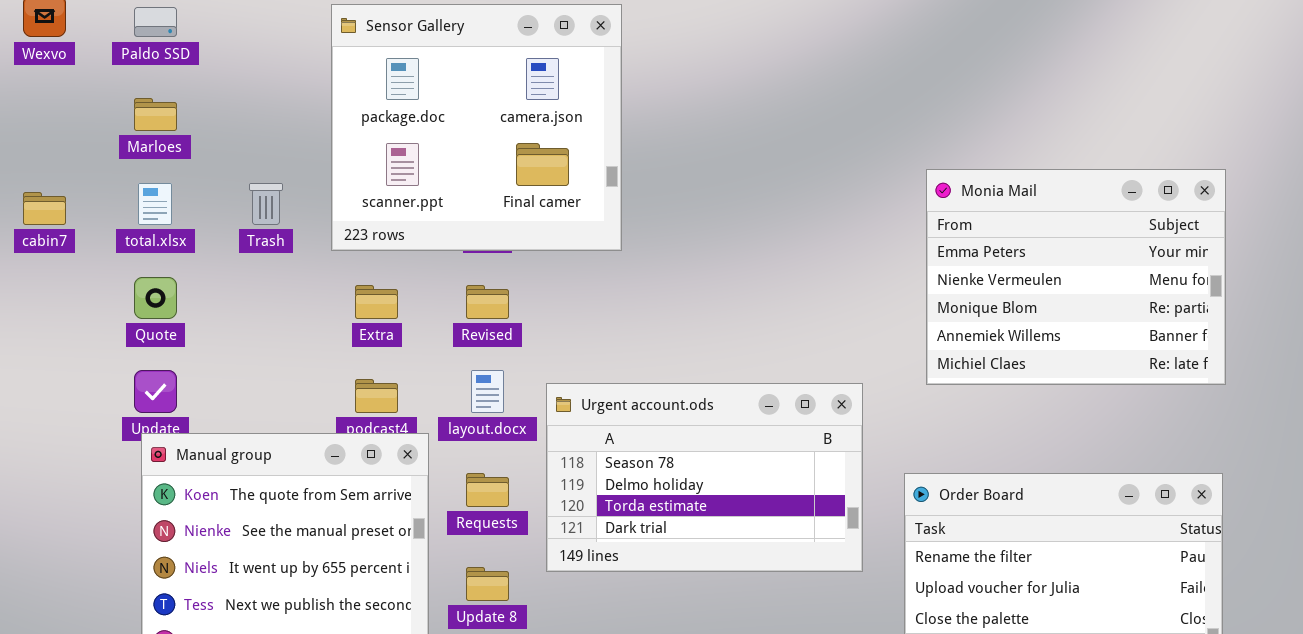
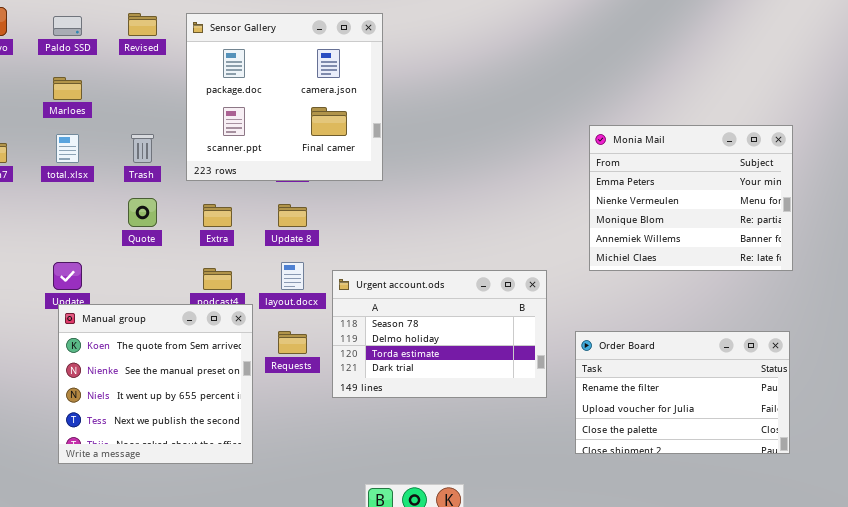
Quote: [134,277,177,319] -> [128,198,157,227], moved
Revised: [466,285,509,319] -> [128,13,157,36], moved
Update 8: [466,567,509,601] -> [278,204,307,227], moved

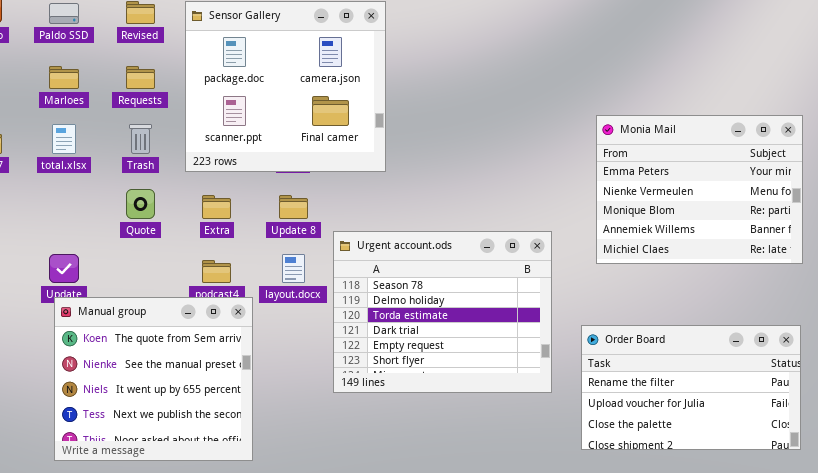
Urgent account.ods: [332,270,547,398] -> [333,231,552,393], resized
Requests: [278,331,307,354] -> [126,66,155,89], moved

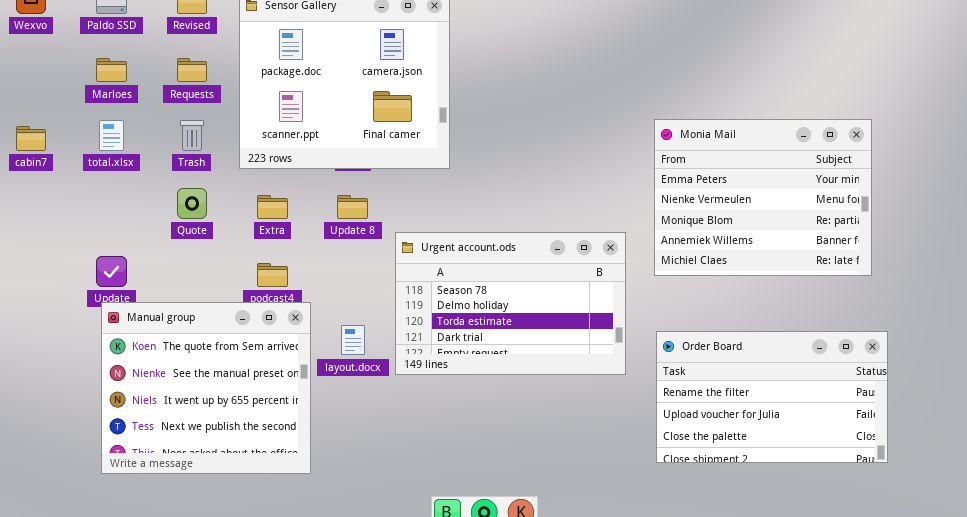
Monia Mail: [596,115,803,264] -> [654,119,872,276], moved
Urgent account.ods: [333,231,552,393] -> [395,232,626,375], resized
layout.docx: [282,254,305,283] -> [341,325,365,355], moved

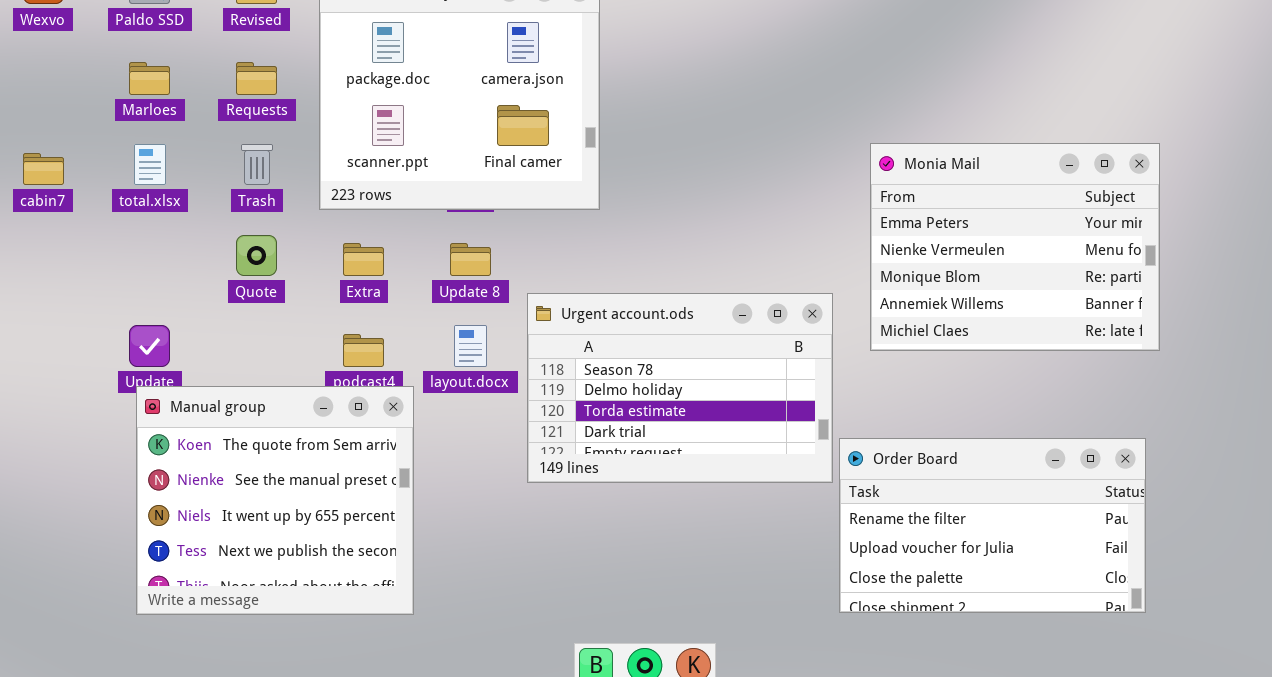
layout.docx: [341,325,365,355] -> [454,325,487,367], moved
Order Board: [656,331,888,463] -> [839,438,1146,613], moved

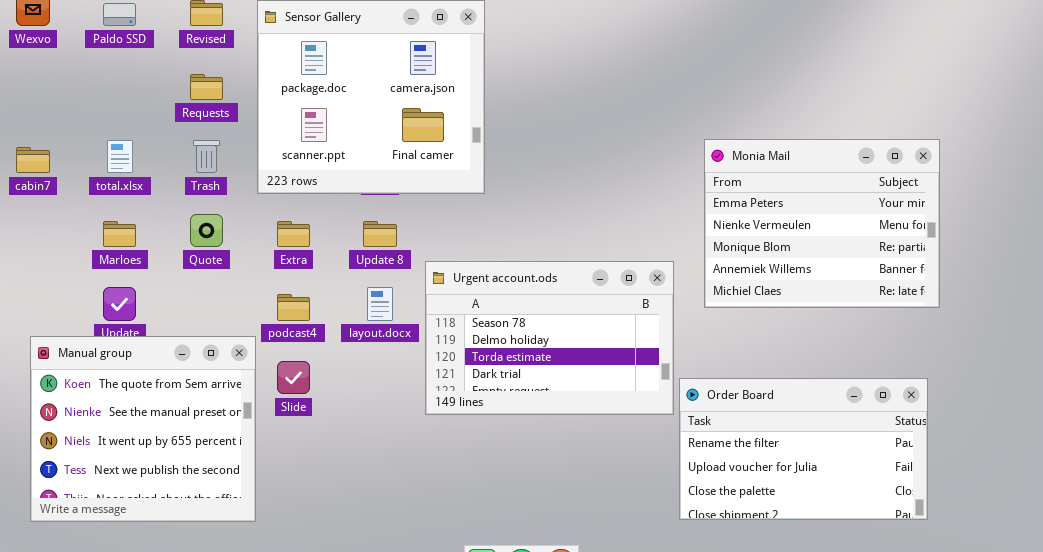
Marloes: [129,62,170,95] -> [103,221,136,247], moved
Manual group: [136,386,414,615] -> [30,336,256,522], moved

